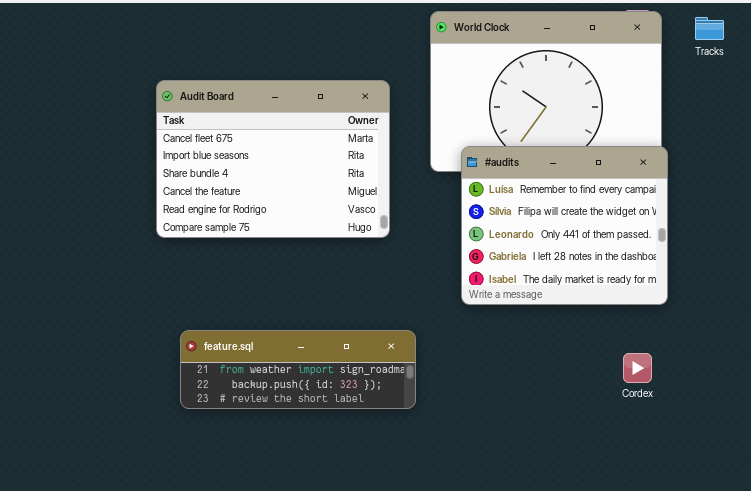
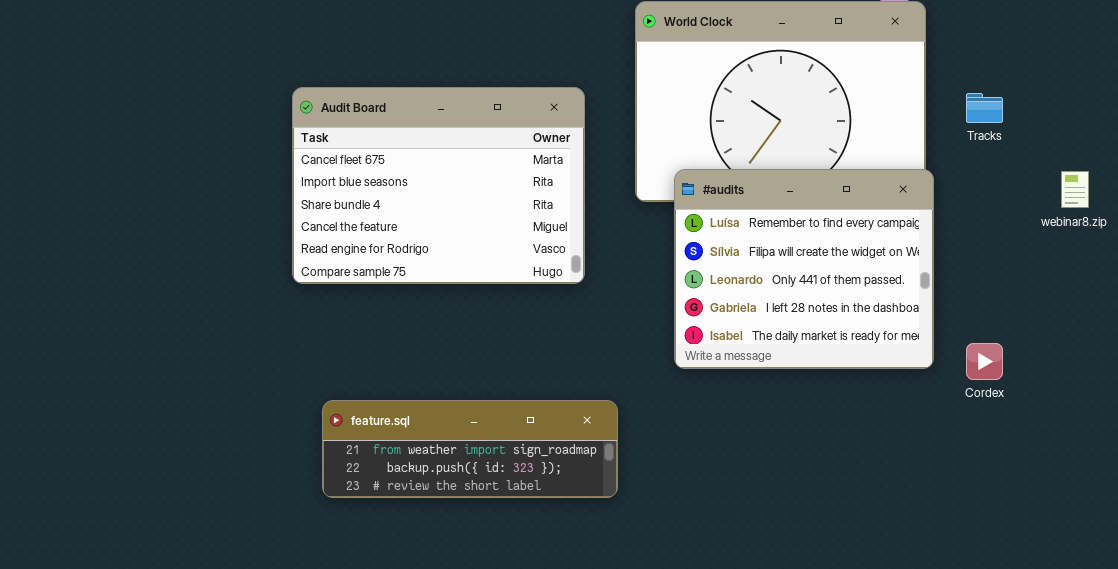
Tracks: [695,17,724,40] -> [966,93,1003,123], moved
Cordex: [623,353,652,383] -> [966,343,1003,380], moved

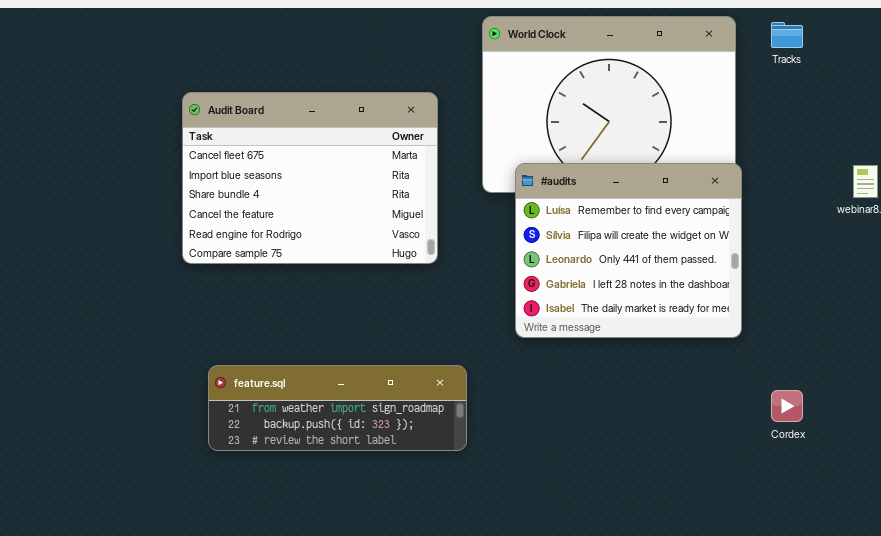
Tracks: [966,93,1003,123] -> [771,22,803,48], moved
Cordex: [966,343,1003,380] -> [771,390,803,422], moved

